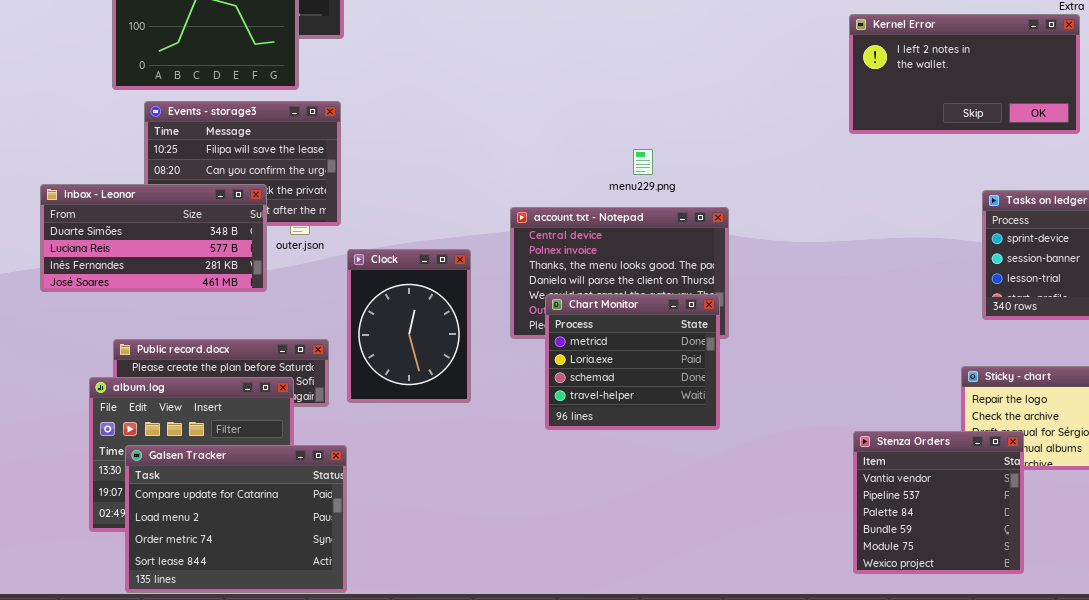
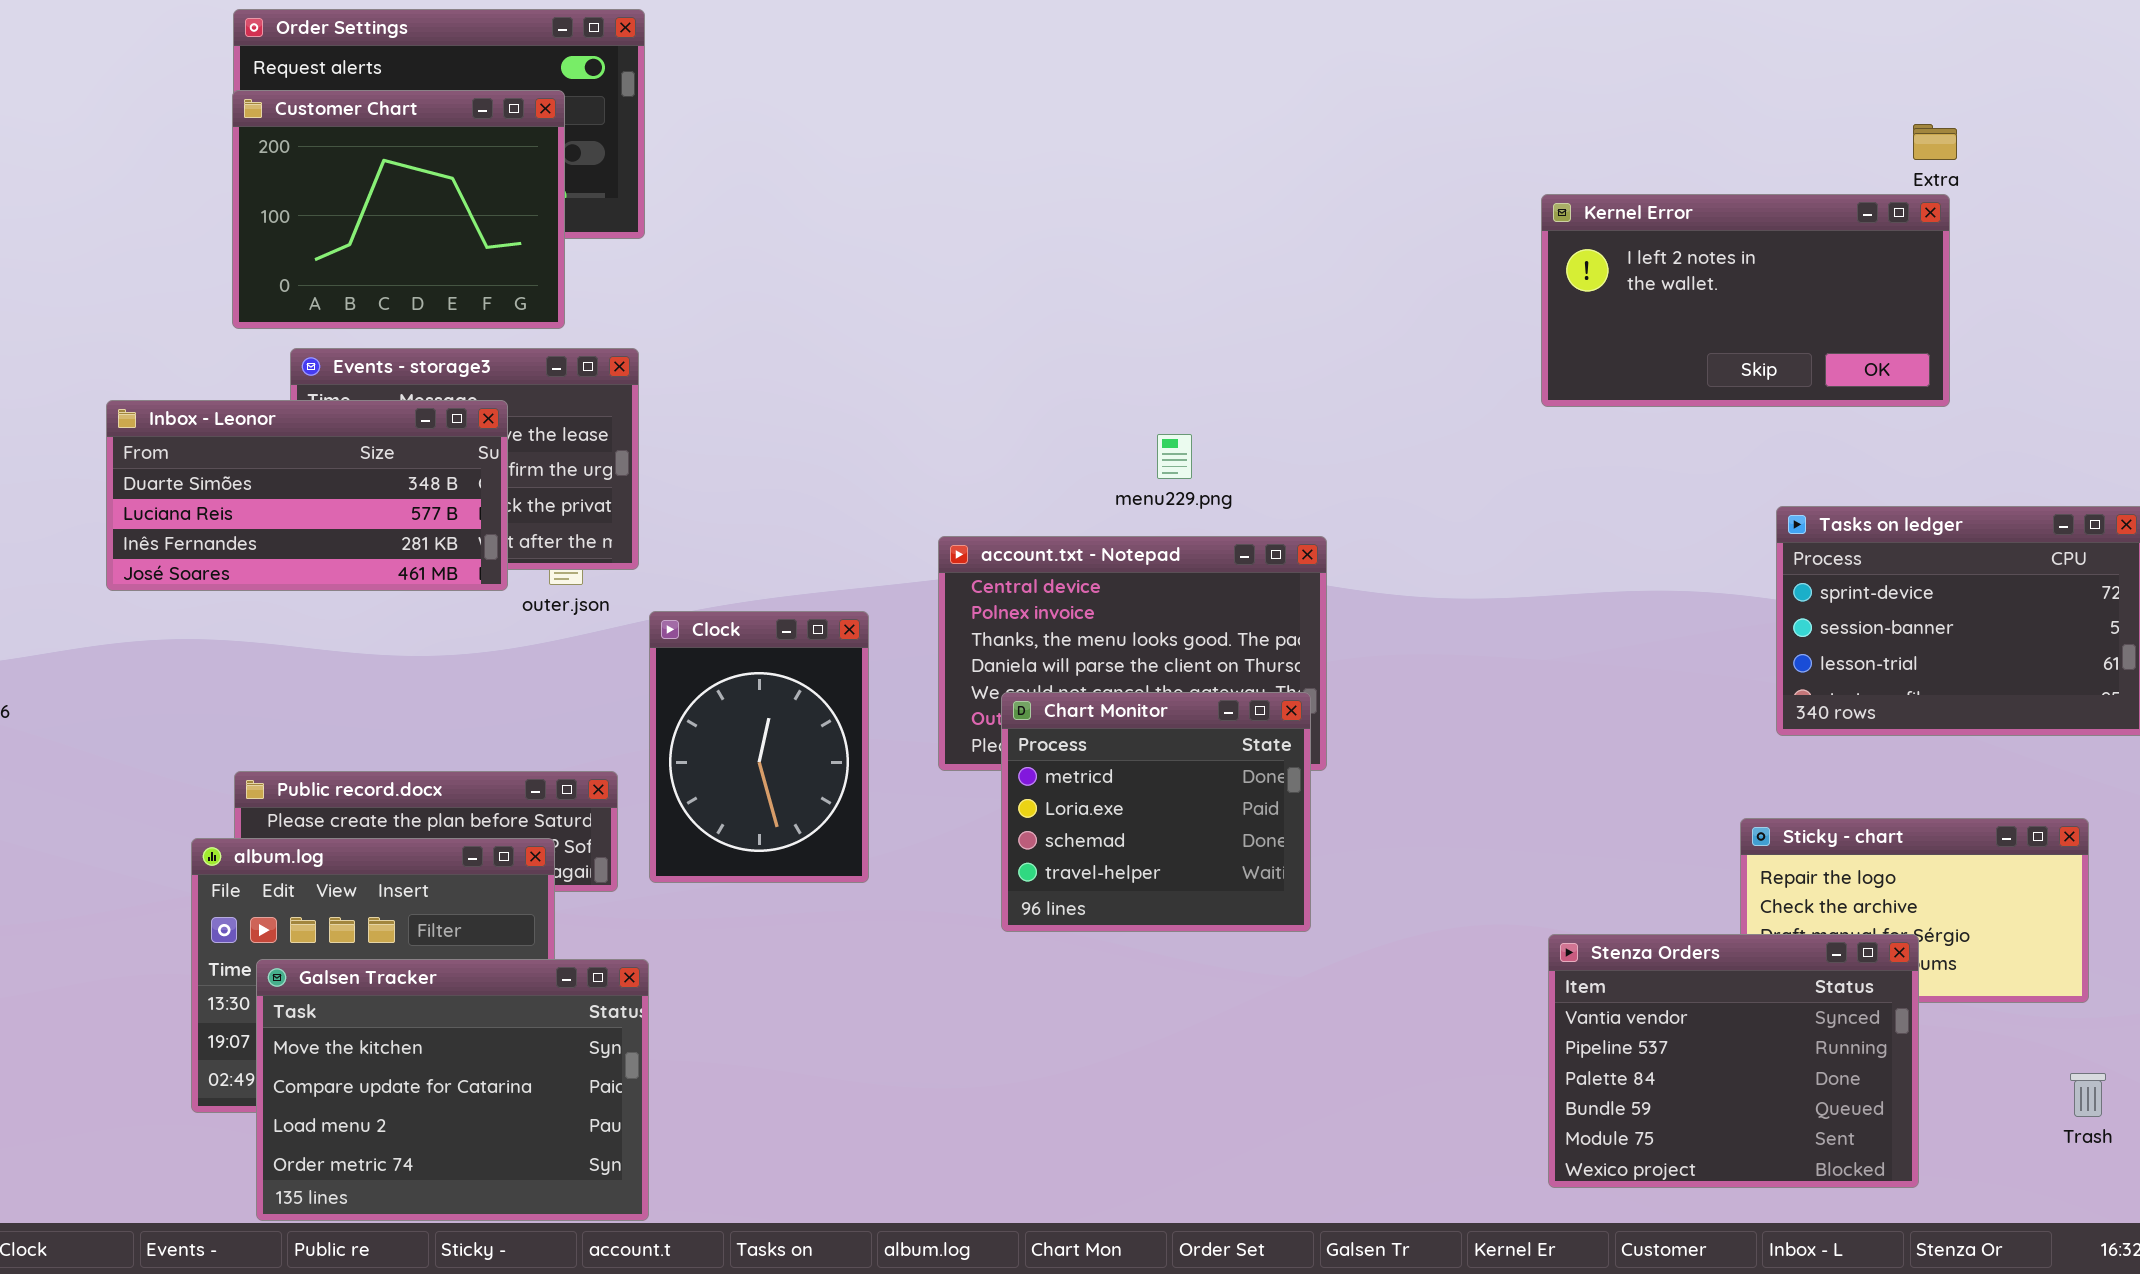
Inbox - Leonor: [40,184,267,292] -> [106,400,508,591], moved
Stenza Orders: [853,431,1024,574] -> [1548,934,1919,1188], resized
Galsen Tracker: [125,445,347,593] -> [256,959,649,1221], scrolled up 1 row

